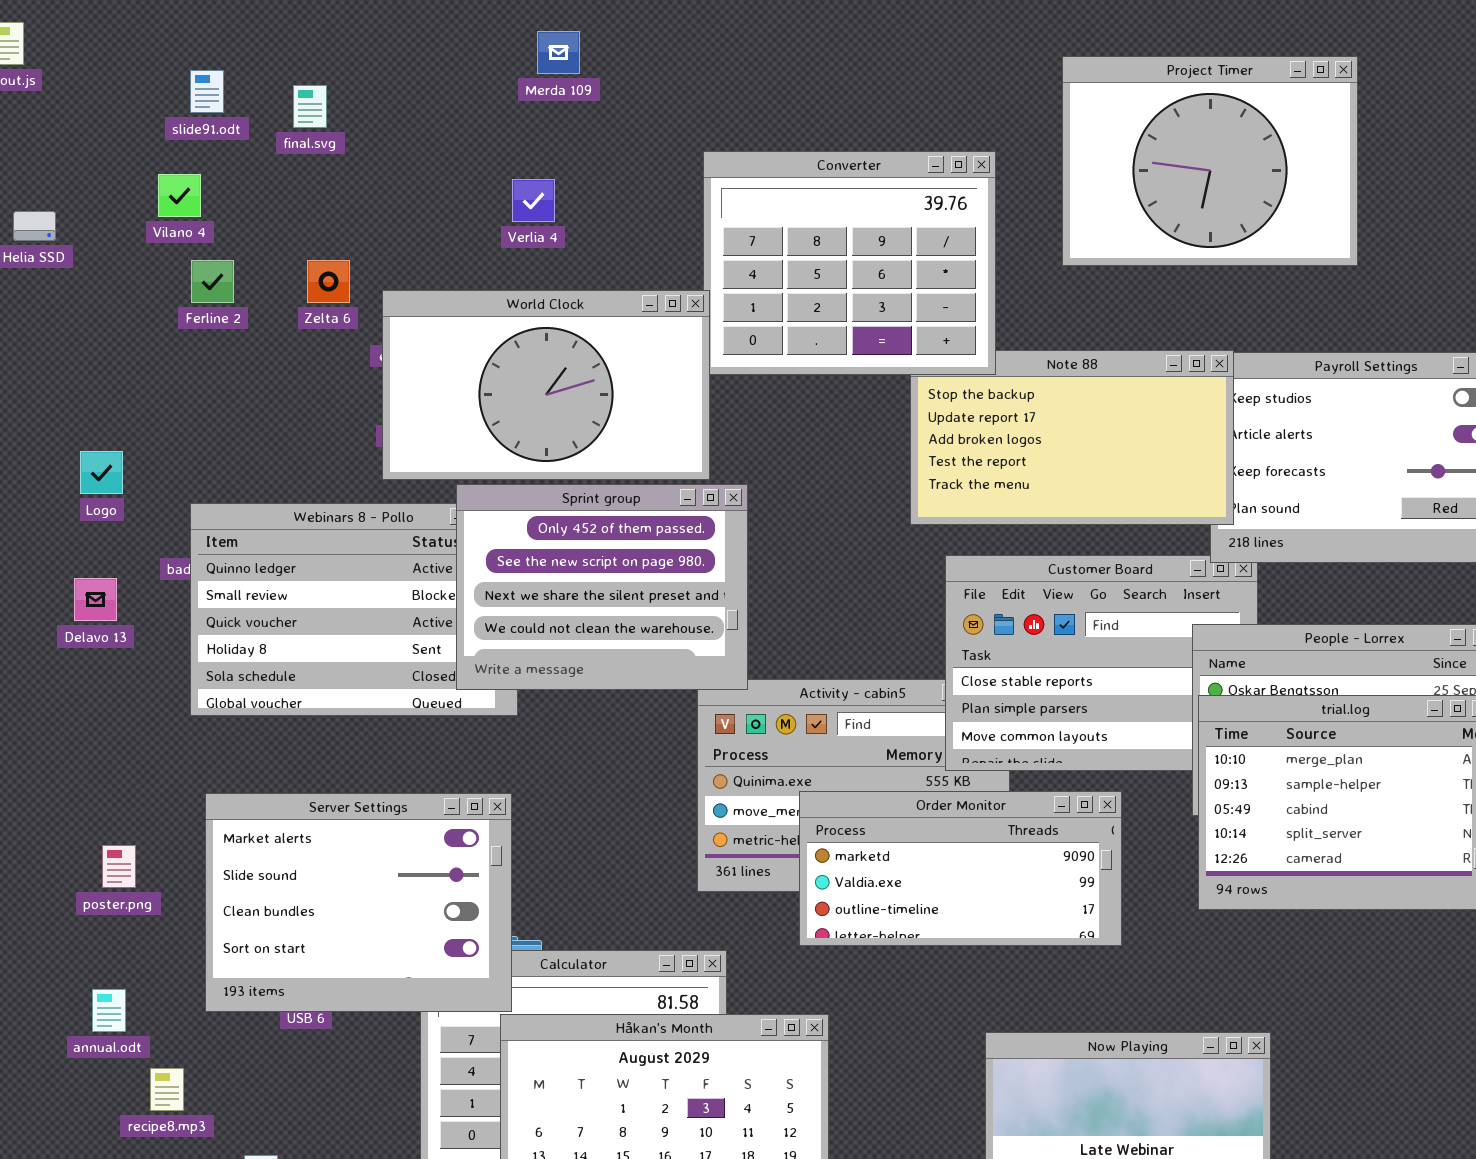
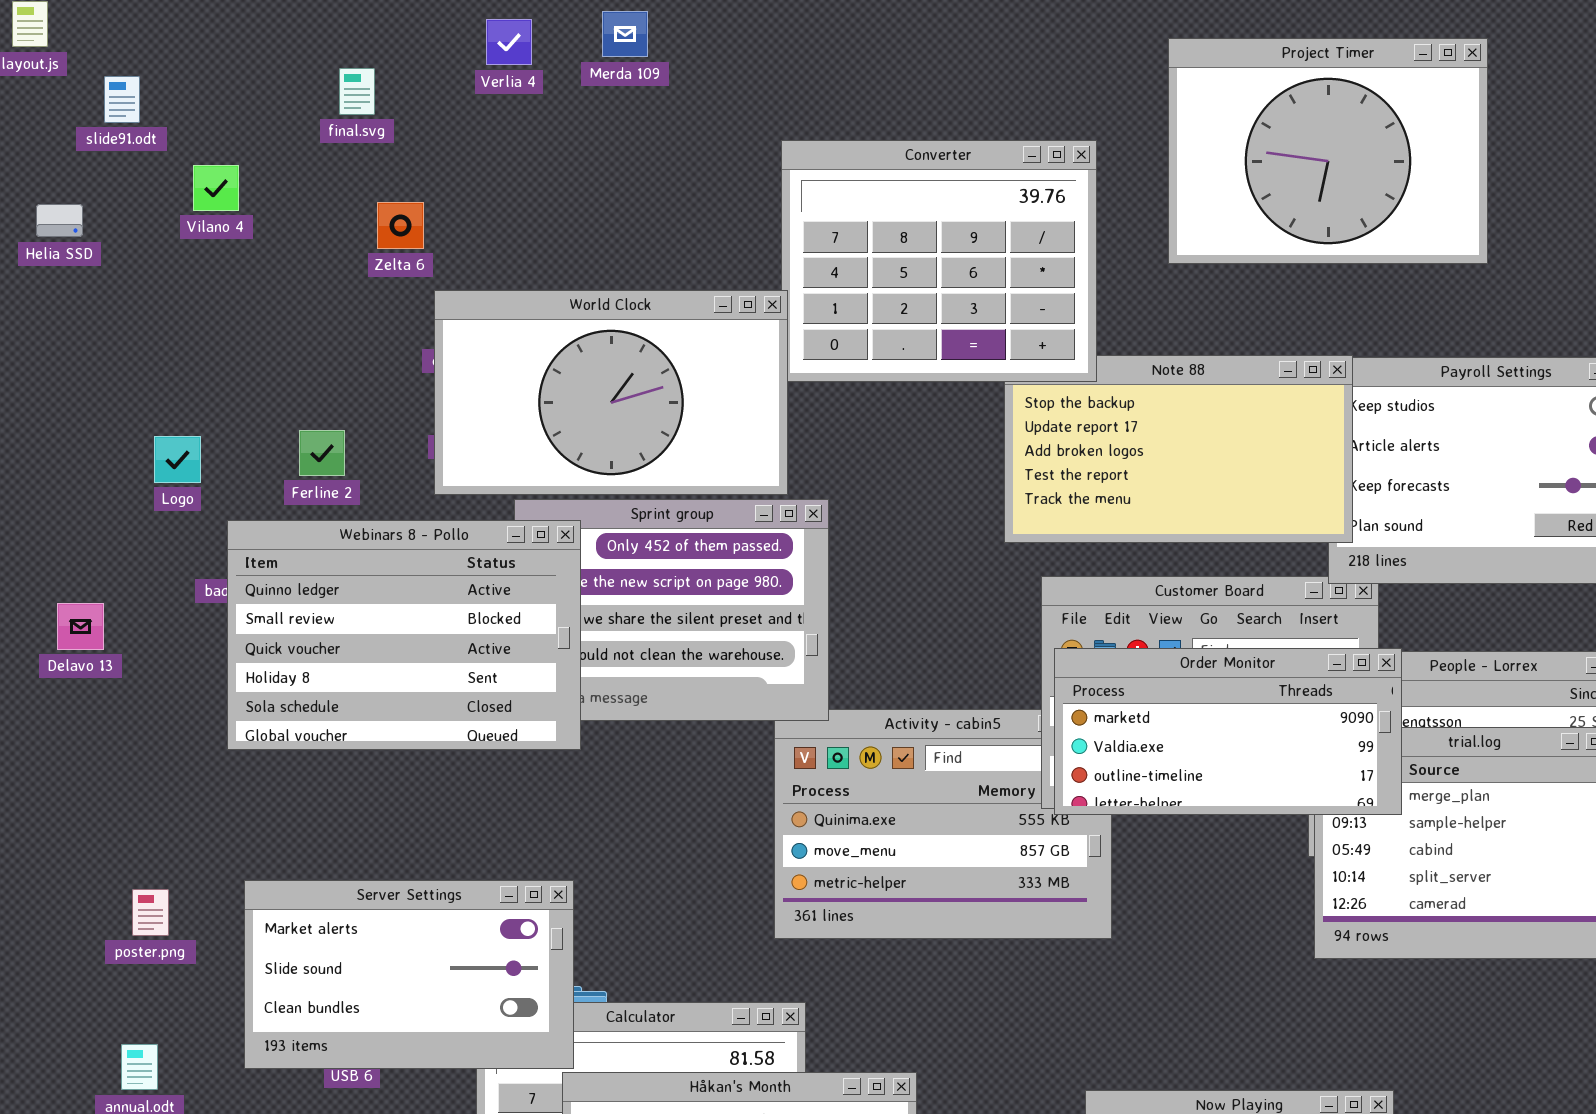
slide91.odt: [190,70,224,113] -> [104,76,140,123], moved
Verlia 4: [512,179,555,222] -> [486,19,532,65], moved
Ferline 2: [191,260,234,303] -> [299,430,345,476], moved
Zelta 6: [307,260,350,303] -> [377,202,424,249], moved
Logo: [80,451,123,494] -> [154,436,201,483], moved
Webinars 8 - Pollo: [190,503,518,716] -> [227,520,581,750], raised
Delavo 13: [74,578,117,621] -> [57,603,104,650], moved
Order Monitor: [799,791,1122,946] -> [1054,648,1402,815], moved
Server Settings: [205,793,512,1012] -> [244,880,574,1069], resized

